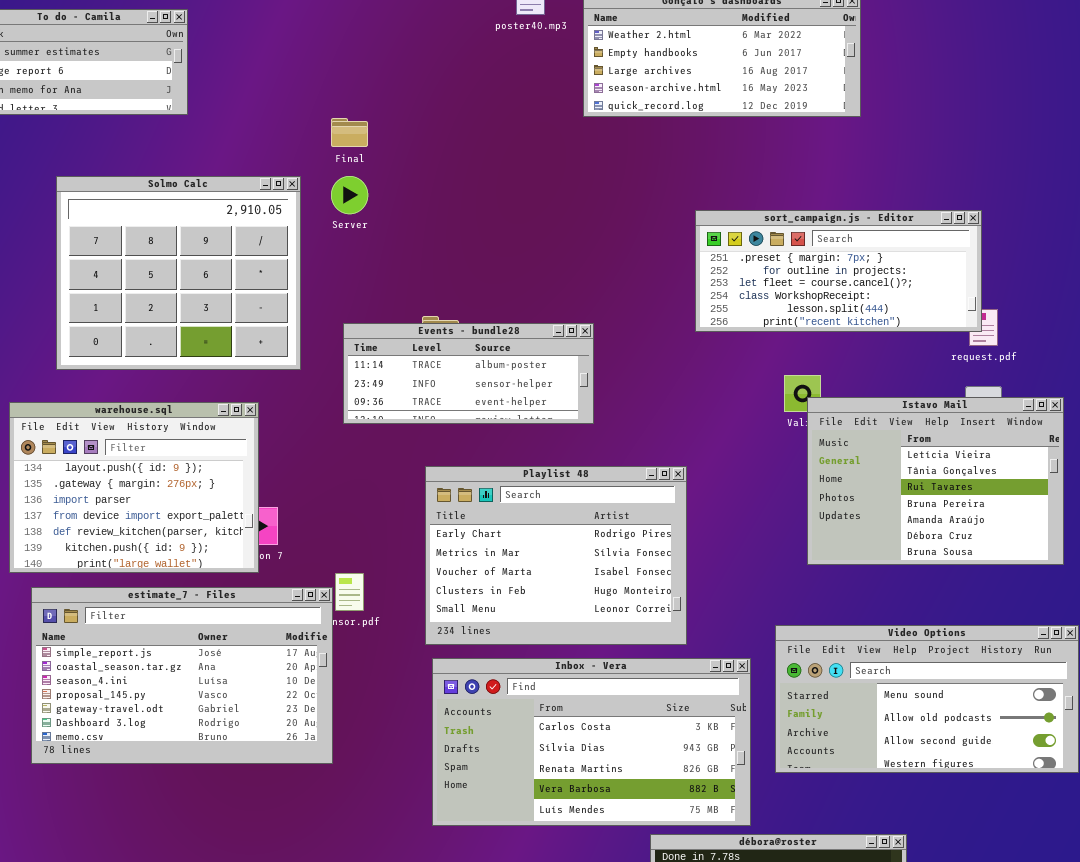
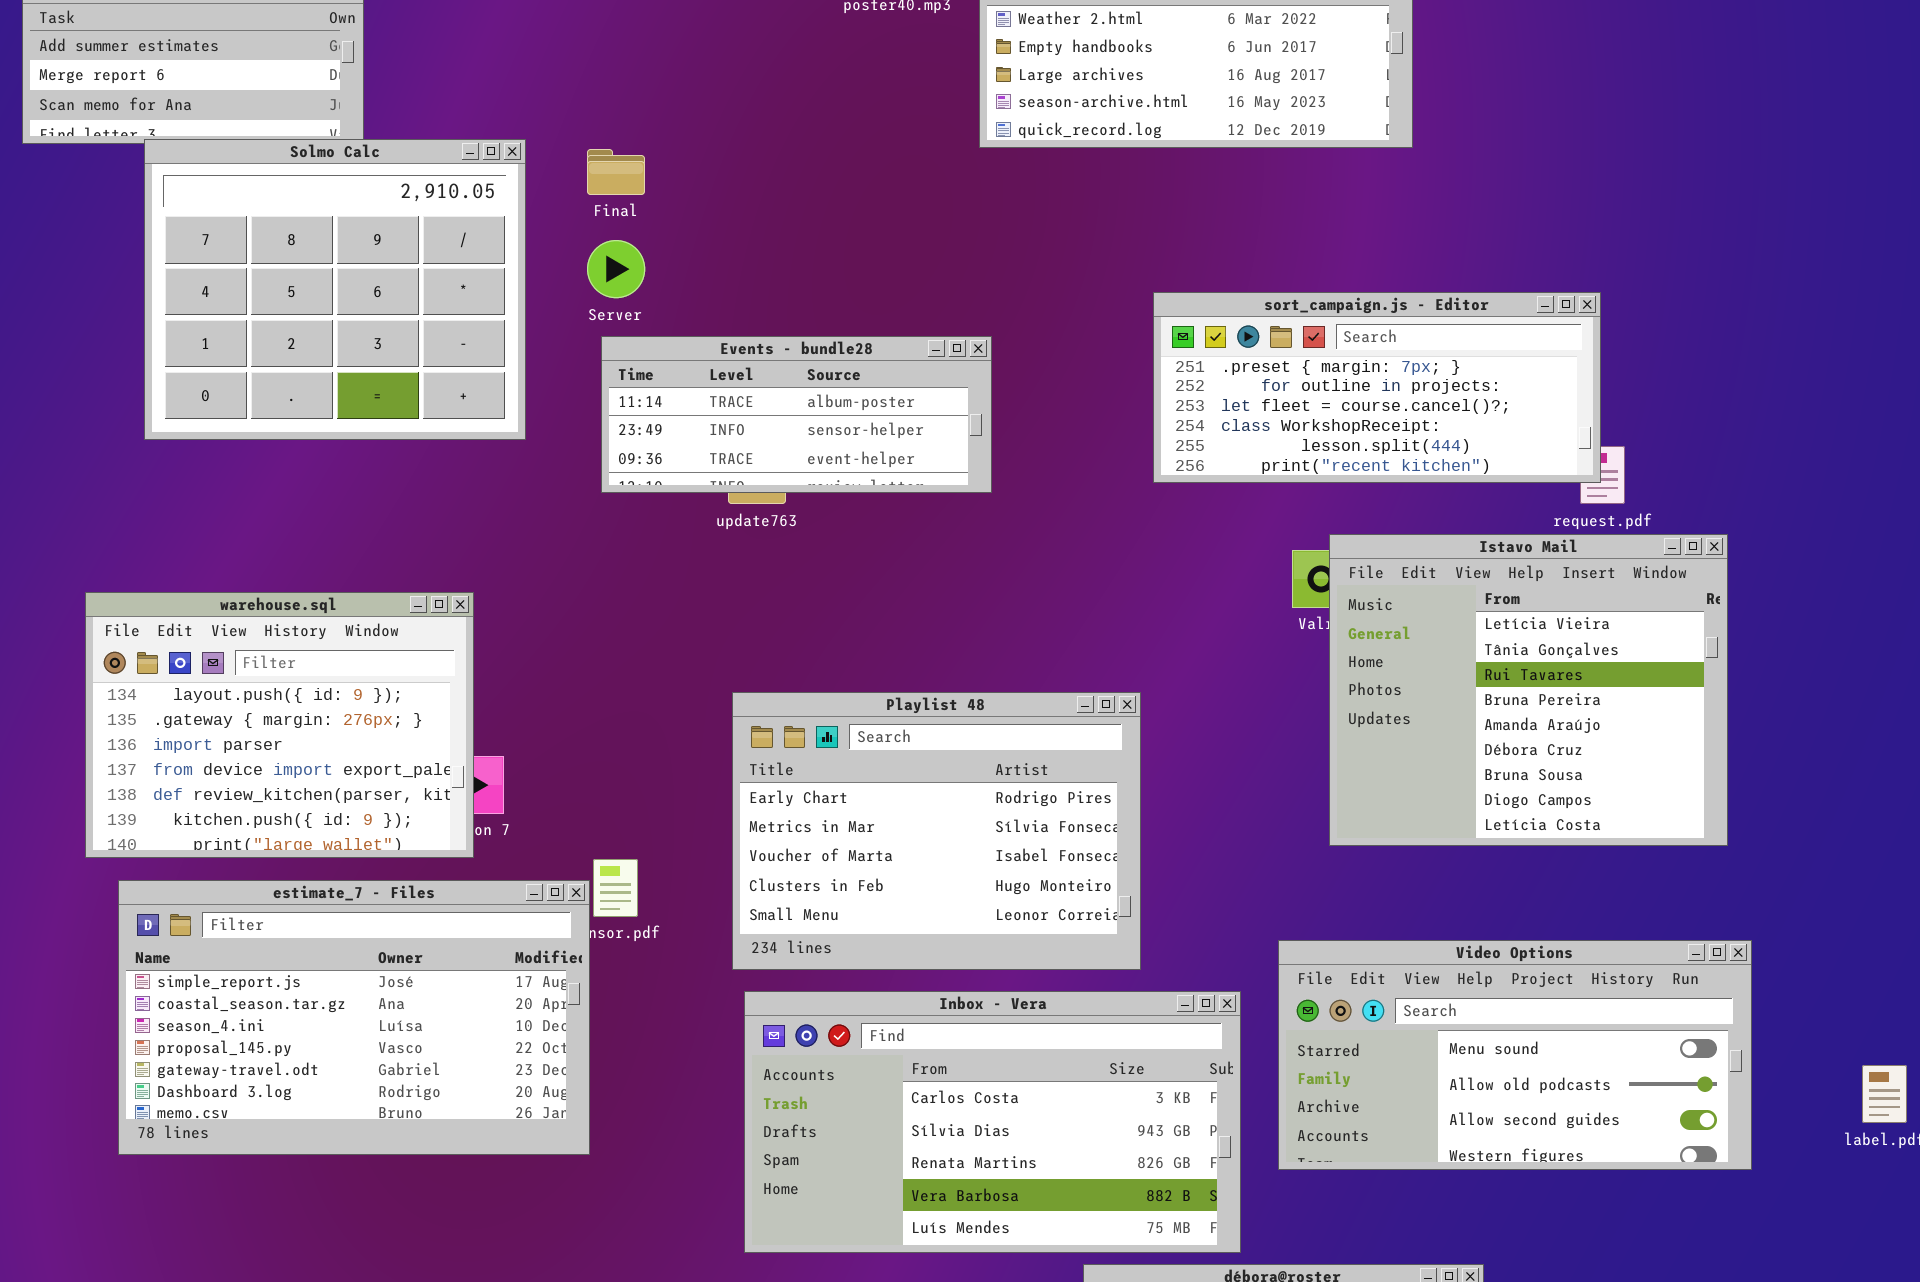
Solmo Calc: [56,176,301,370] -> [144,139,526,440], moved
Events - bundle28: [343,323,594,424] -> [601,336,992,493], moved
Istavo Mail: [807,397,1064,565] -> [1329,534,1728,846], resized

